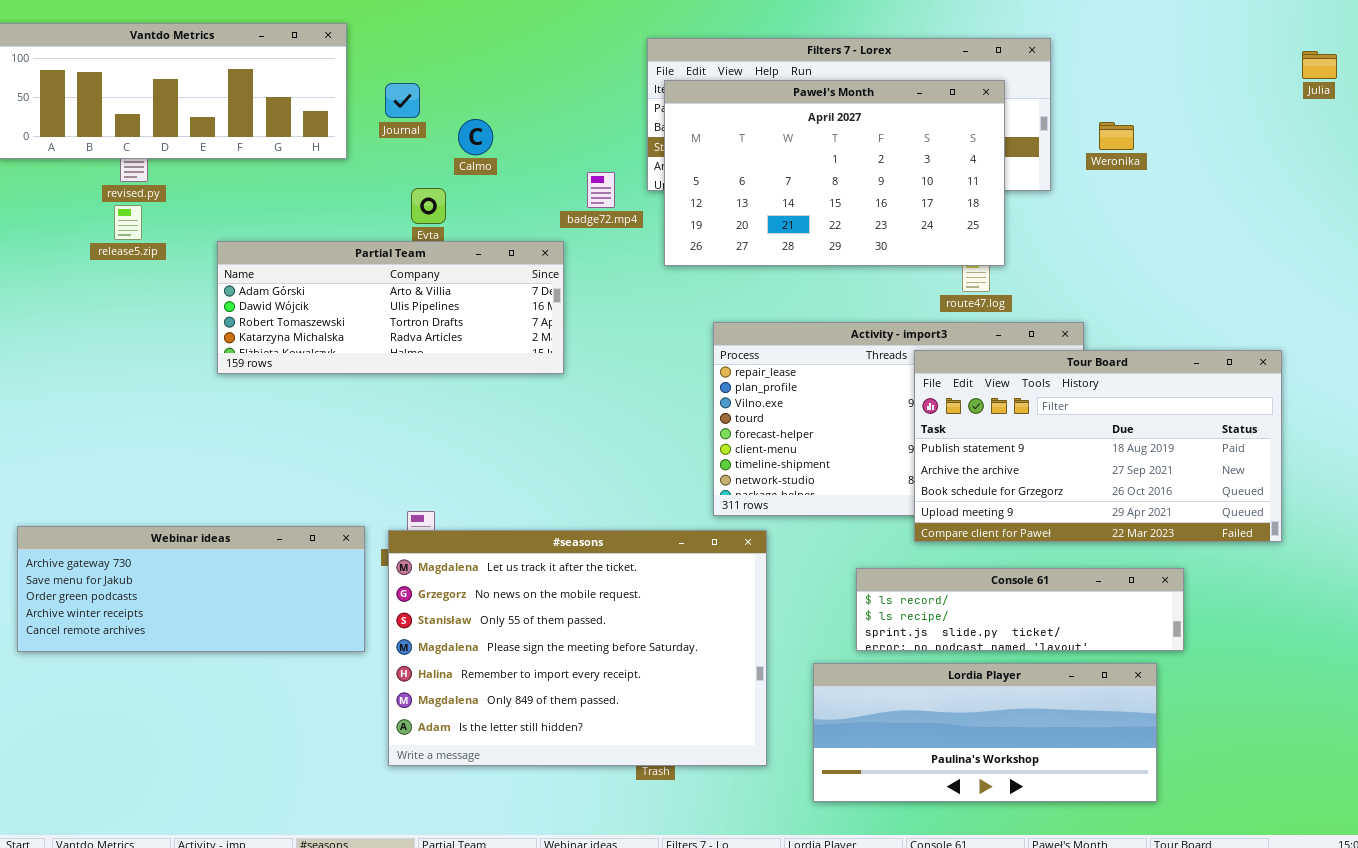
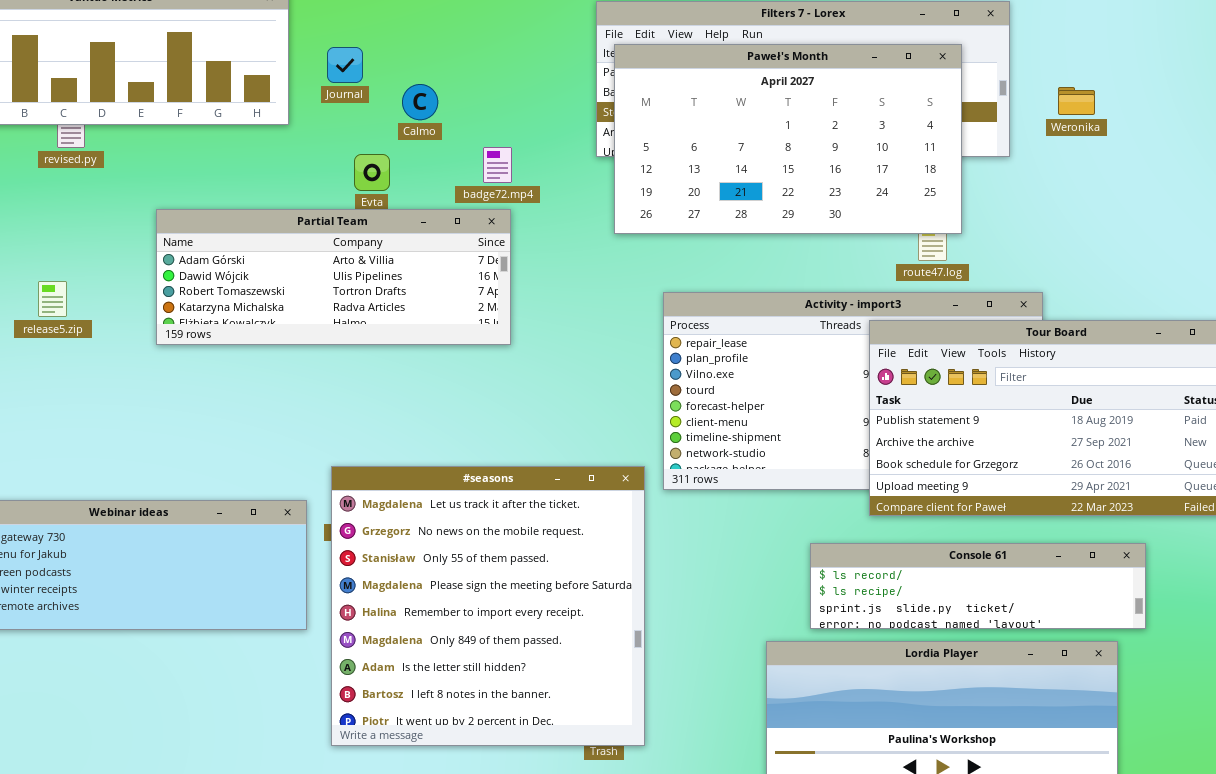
badge72.mp4: [587,172,615,208] -> [483,147,512,183], moved
release5.zip: [114,205,142,240] -> [38,281,67,317], moved
#seasons: [388,530,767,766] -> [331,466,645,746], resized

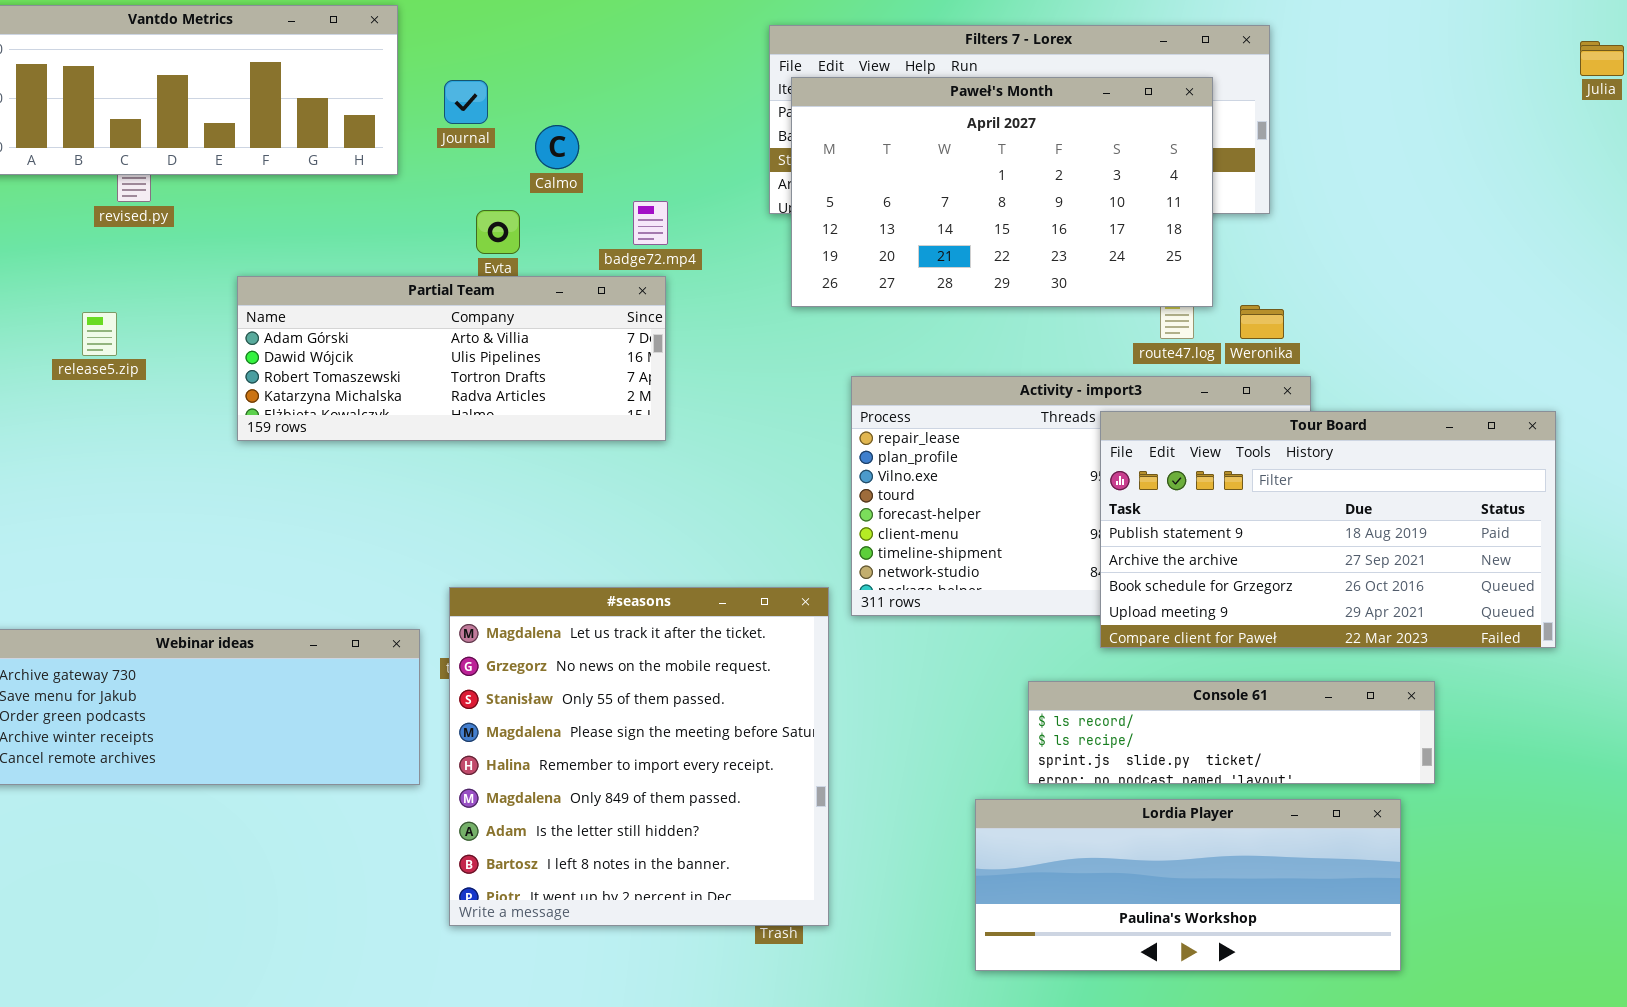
Weronika: [1058,87,1095,115] -> [1240,305,1284,339], moved
release5.zip: [38,281,67,317] -> [82,312,117,356], moved

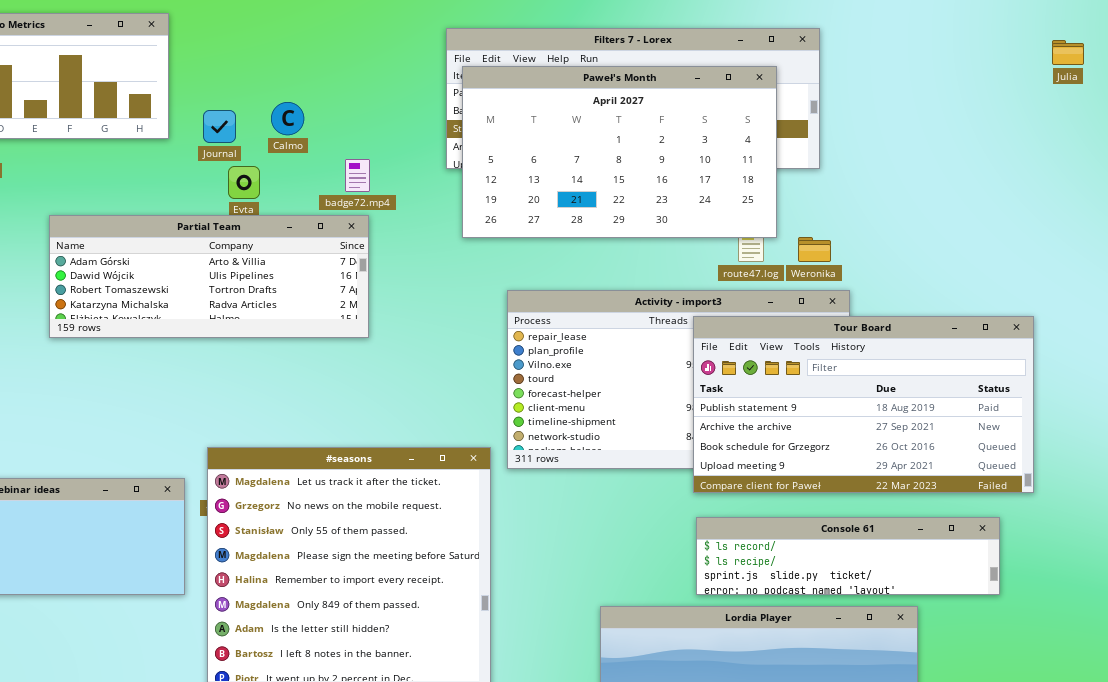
Journal: [444,80,488,124] -> [203,110,236,143], moved
Console 61: [1028,681,1435,784] -> [696,517,1000,595], moved

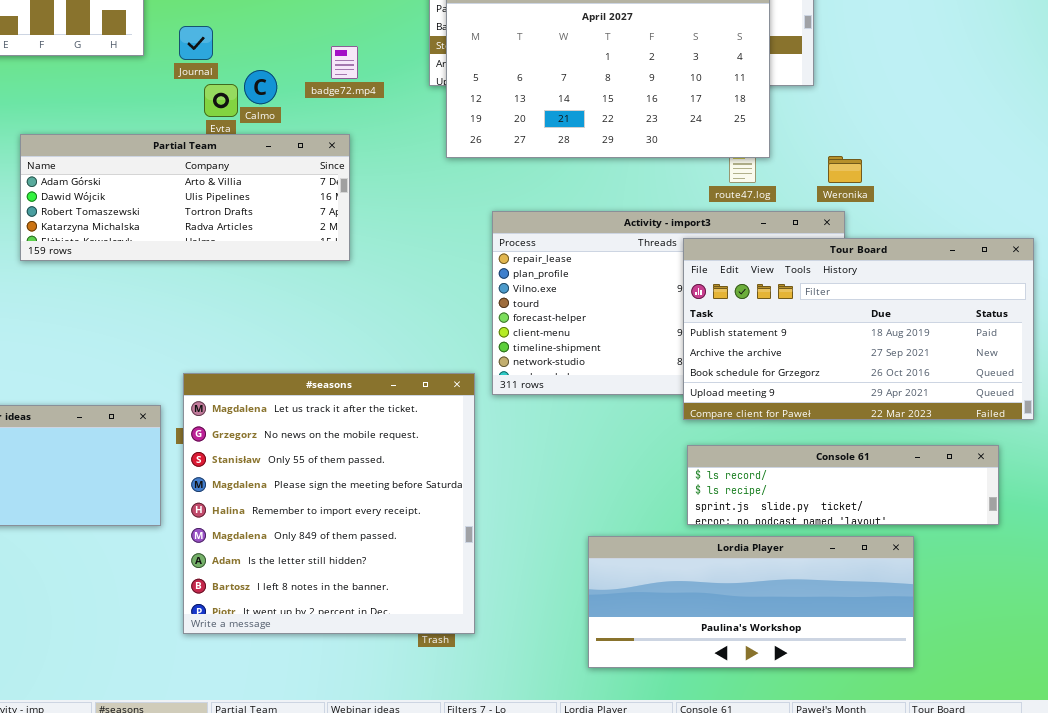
Calmo: [271,102,304,135] -> [244,70,277,104], moved
badge72.mp4: [345,159,370,192] -> [331,46,358,79], moved
Weronika: [798,237,831,262] -> [828,156,862,183], moved

